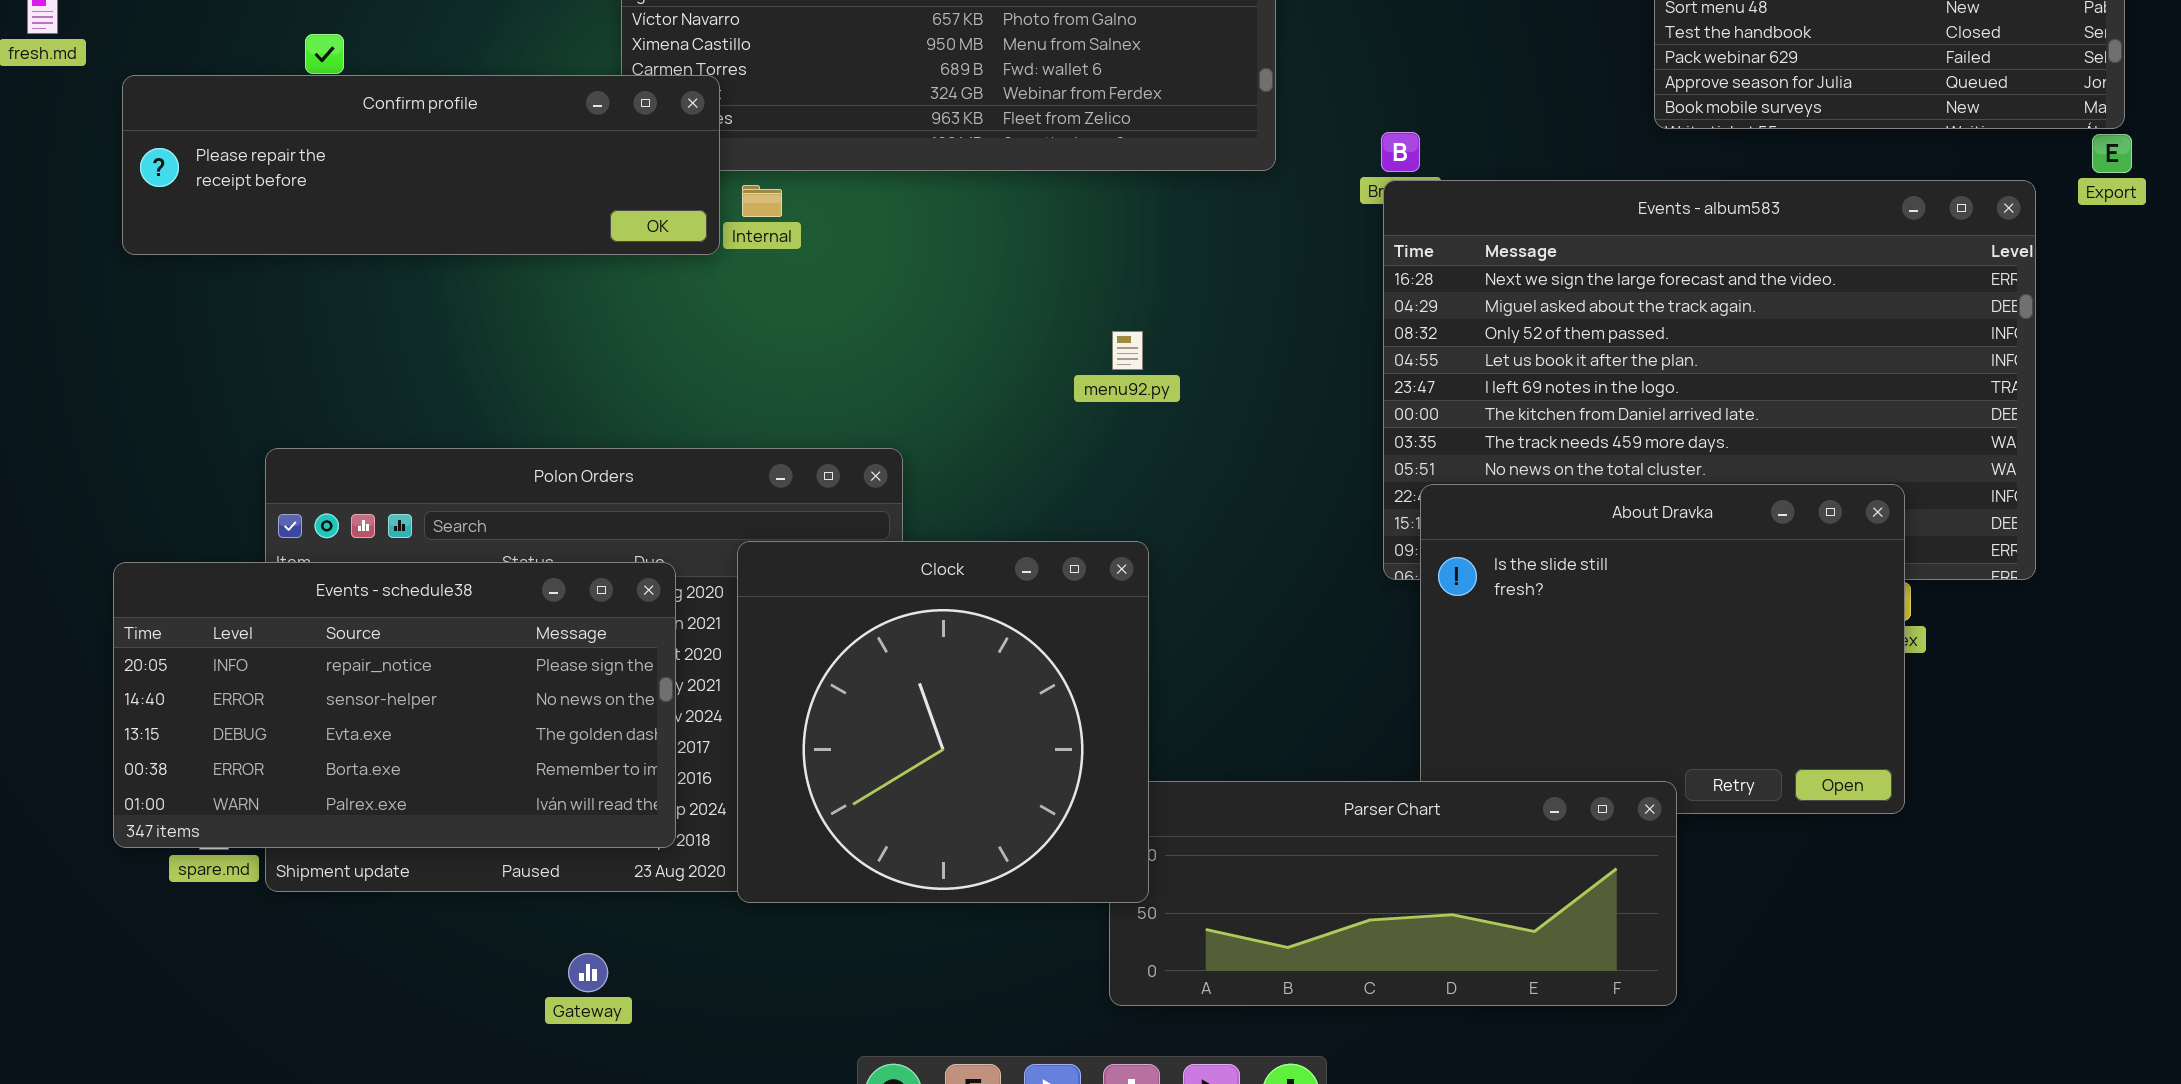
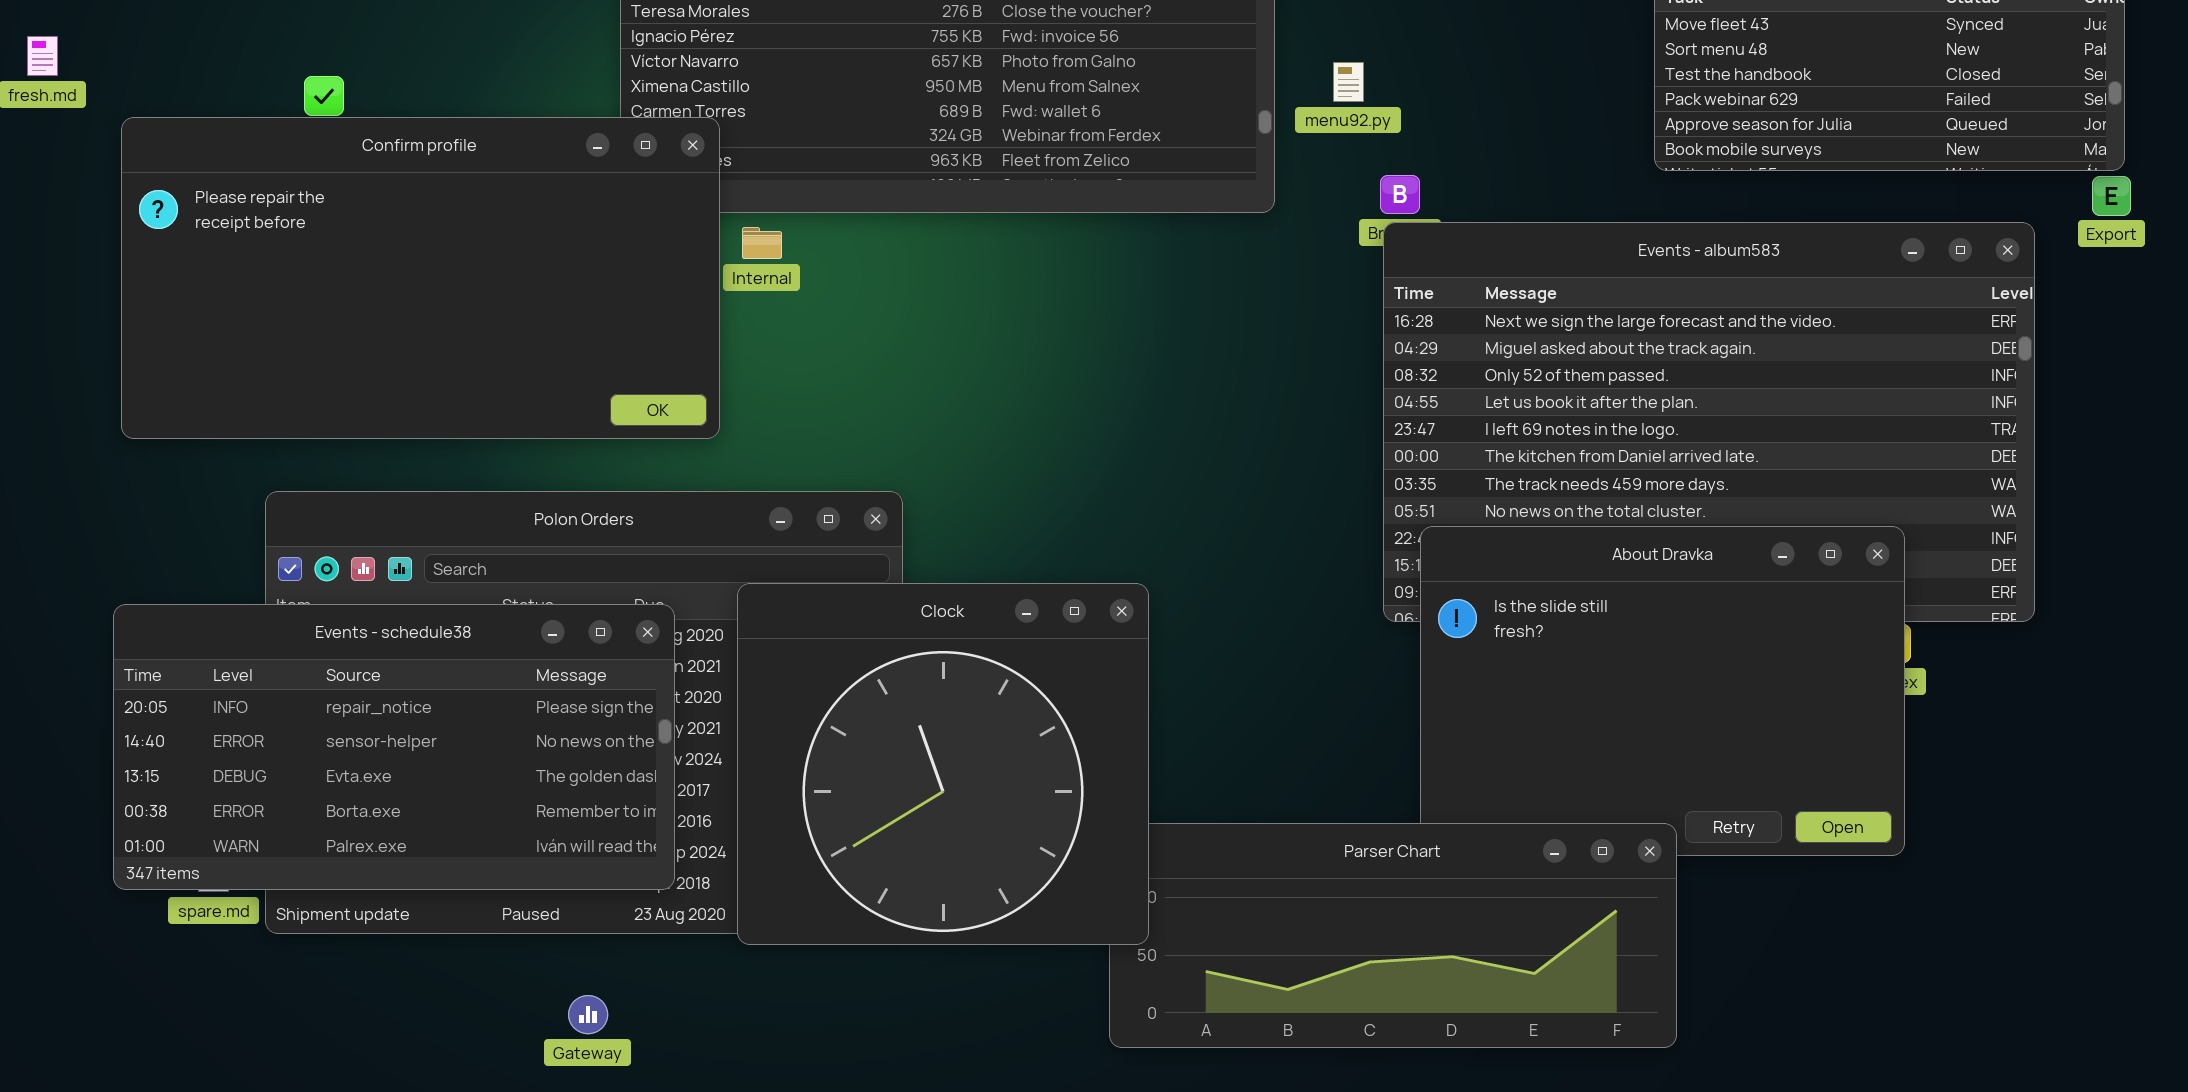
Confirm profile: [122,75,720,255] -> [121,117,720,439], resized
menu92.py: [1112,331,1143,370] -> [1333,62,1364,102], moved

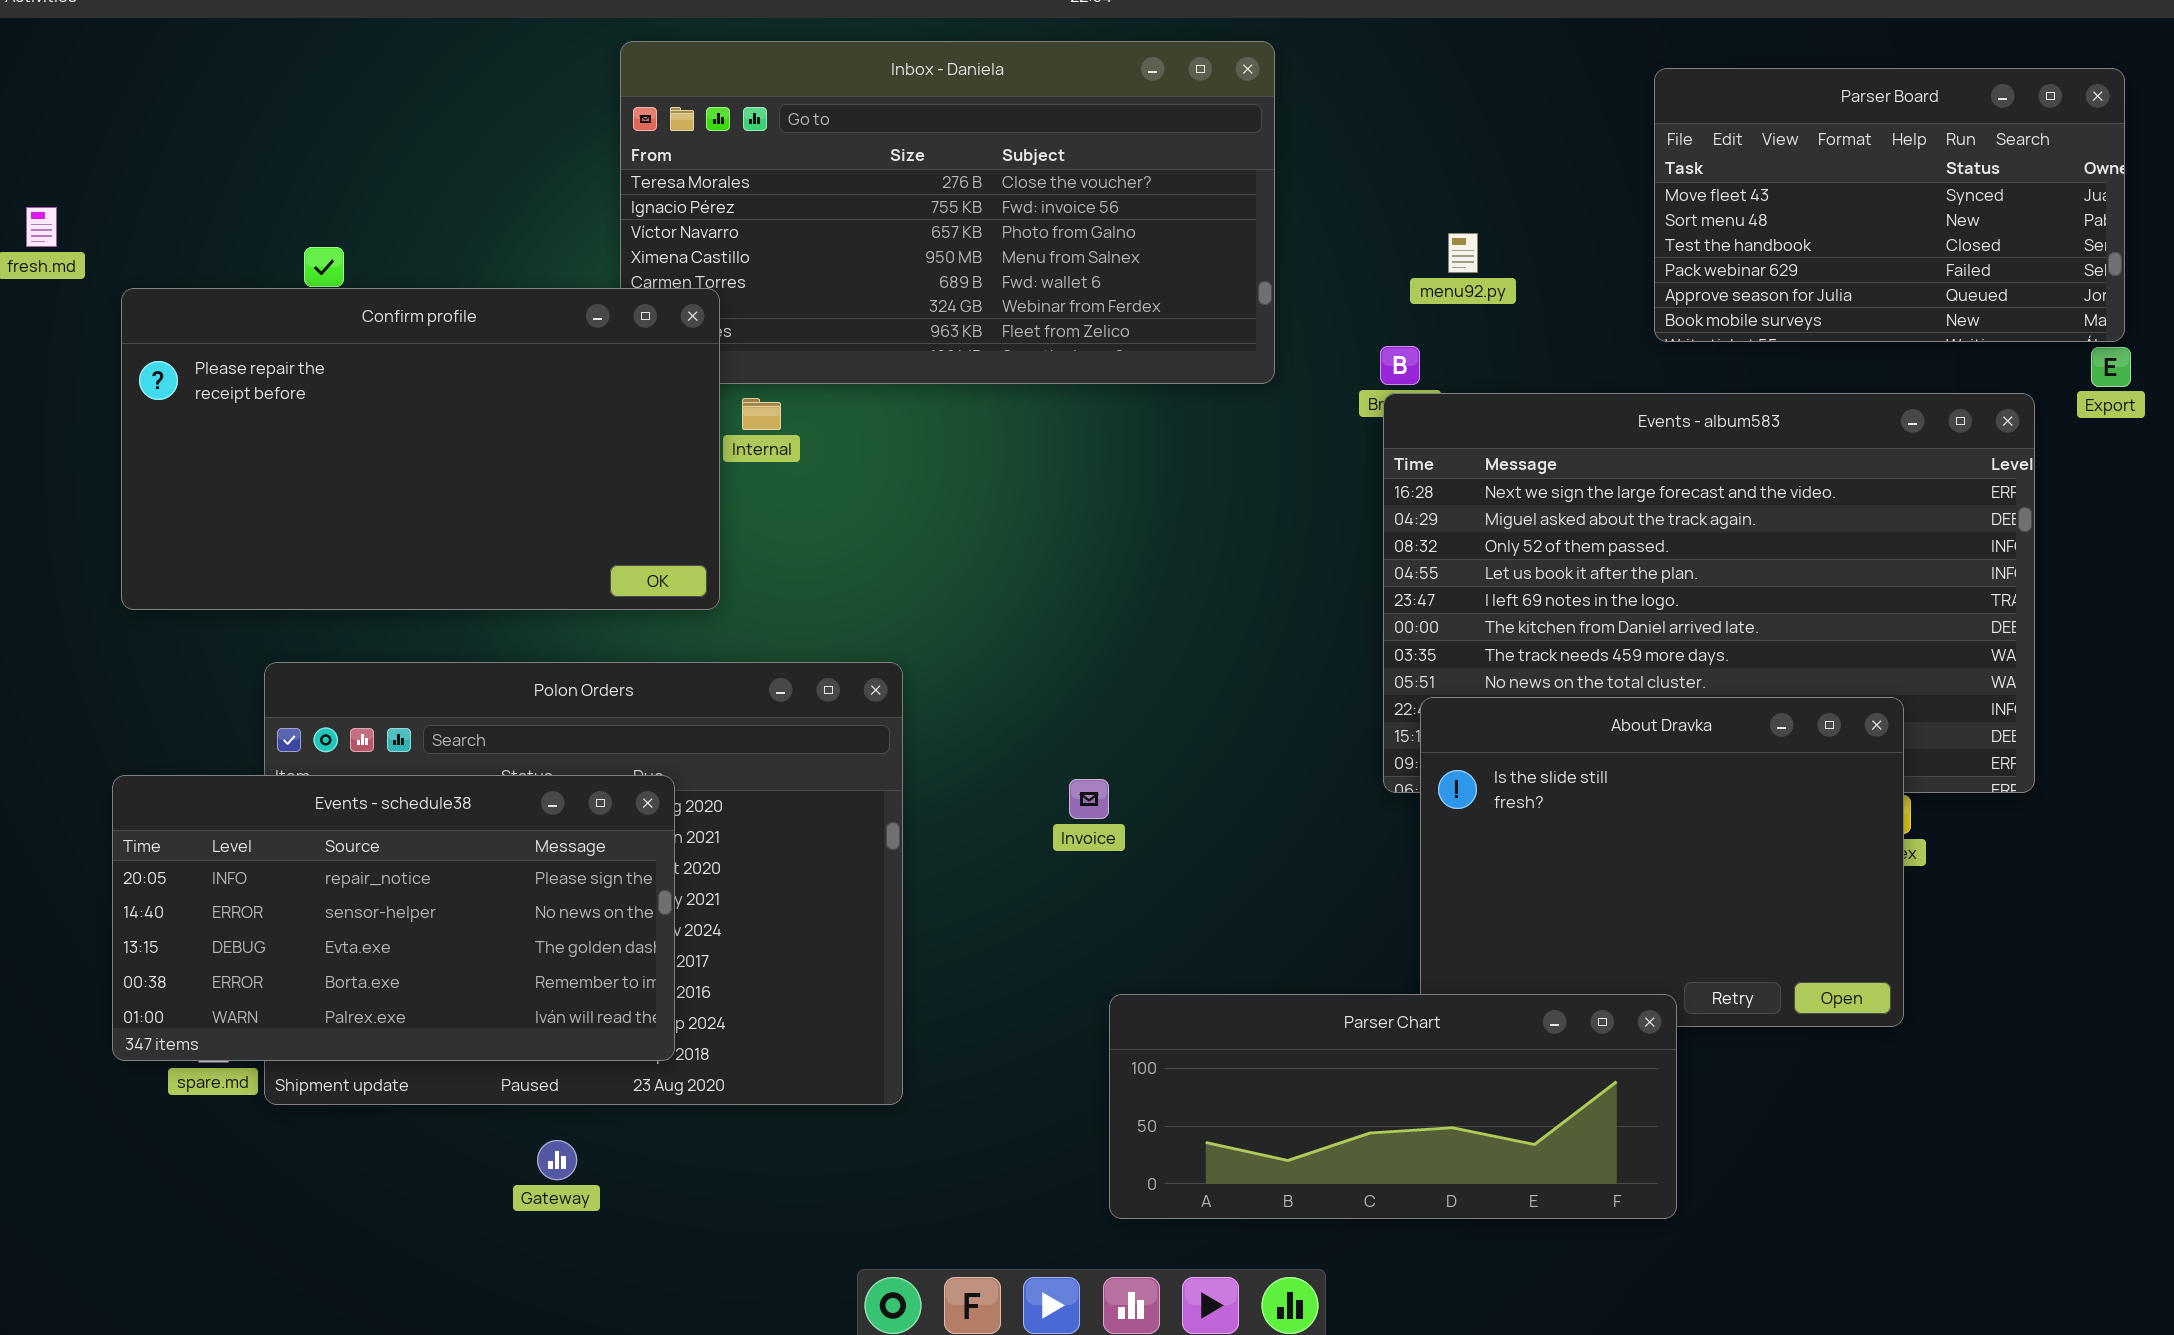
menu92.py: [1333,62,1364,102] -> [1448,233,1478,273], moved
Clock: [737,583,1149,945] -> none, closed
Gateway: [568,995,608,1034] -> [537,1140,577,1180], moved

